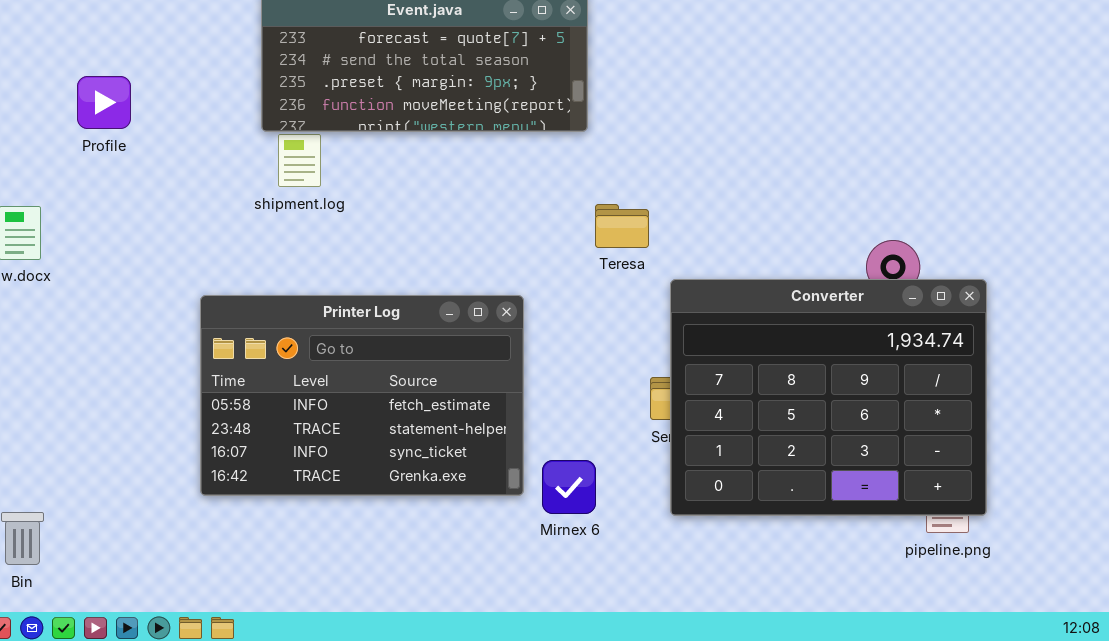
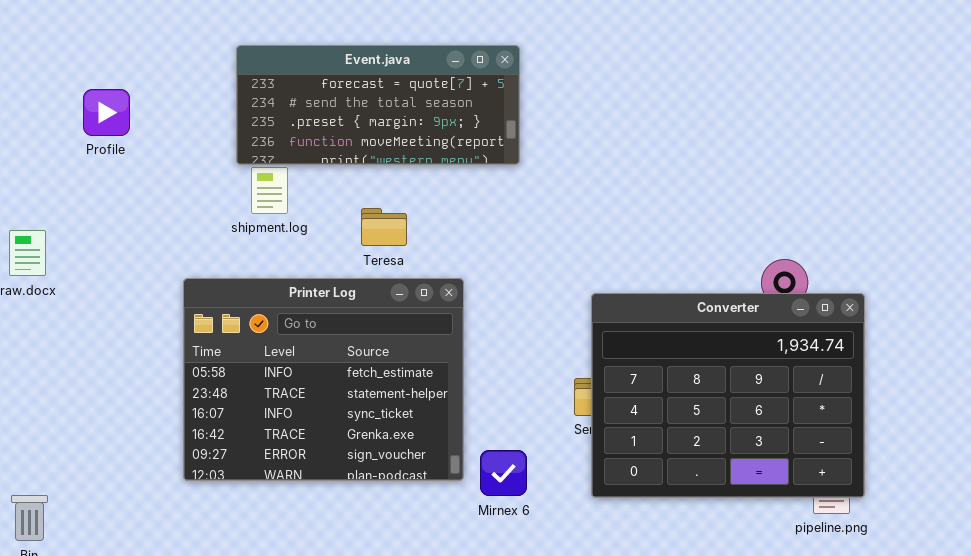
Profile: [77,76,131,129] -> [83,89,130,136], moved
Teresa: [595,204,649,248] -> [361,208,407,246], moved
Printer Log: [200,295,524,496] -> [183,278,464,481], resized

